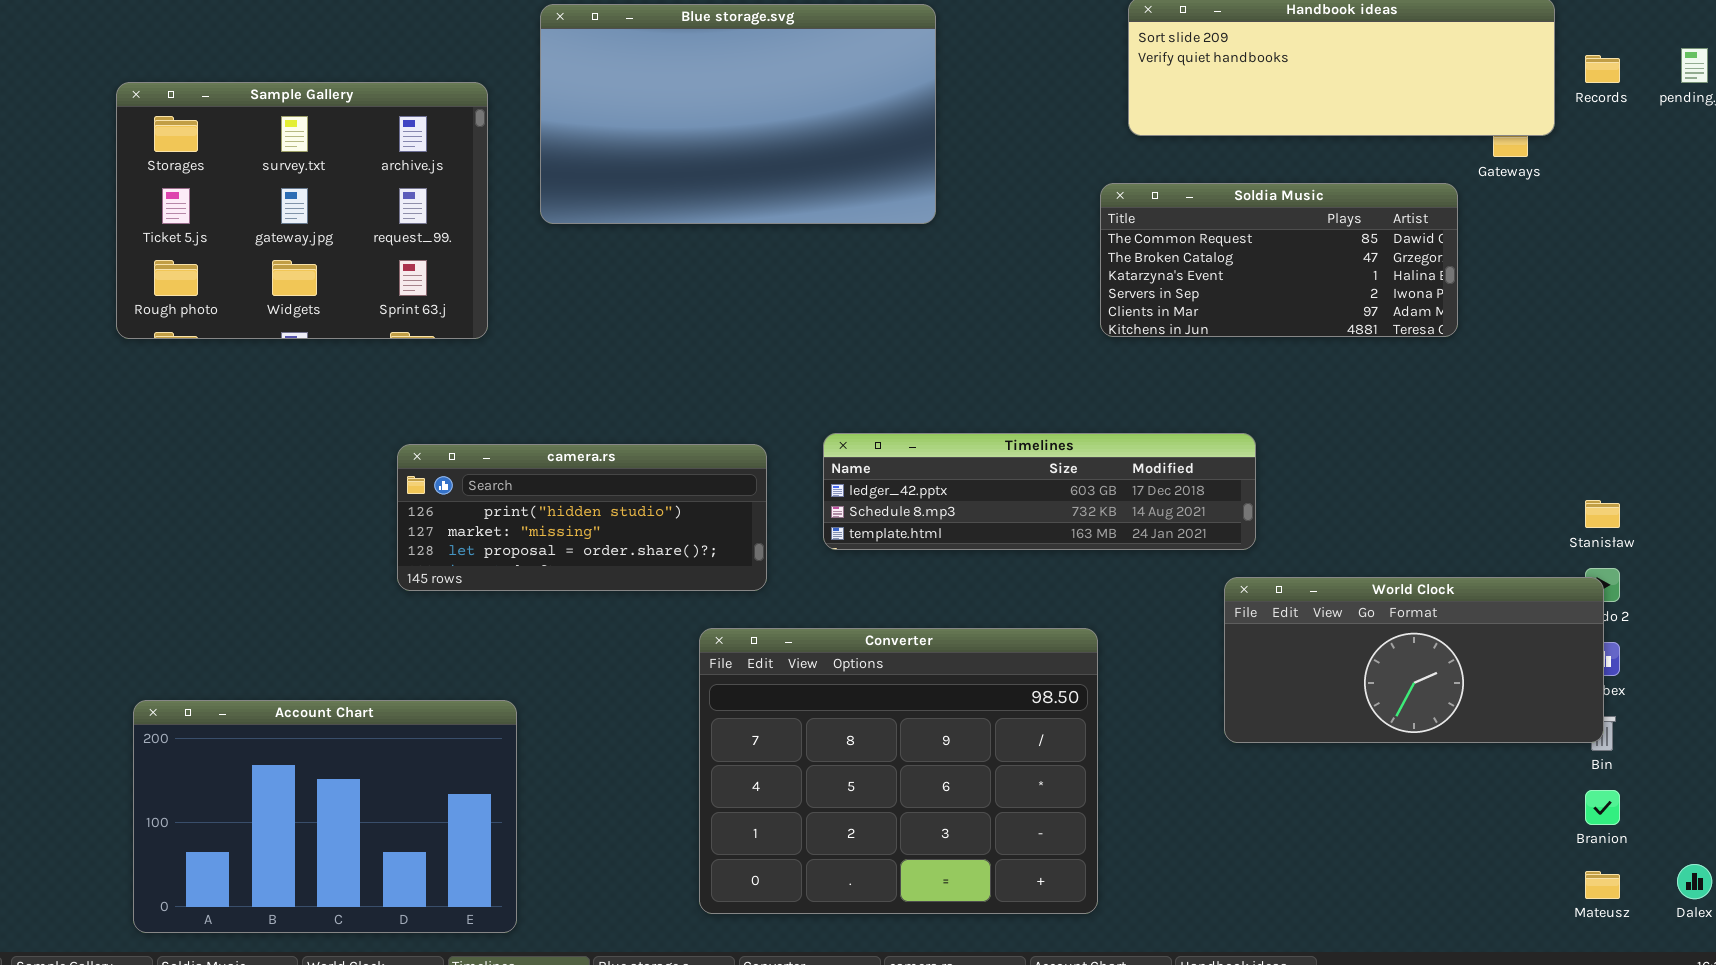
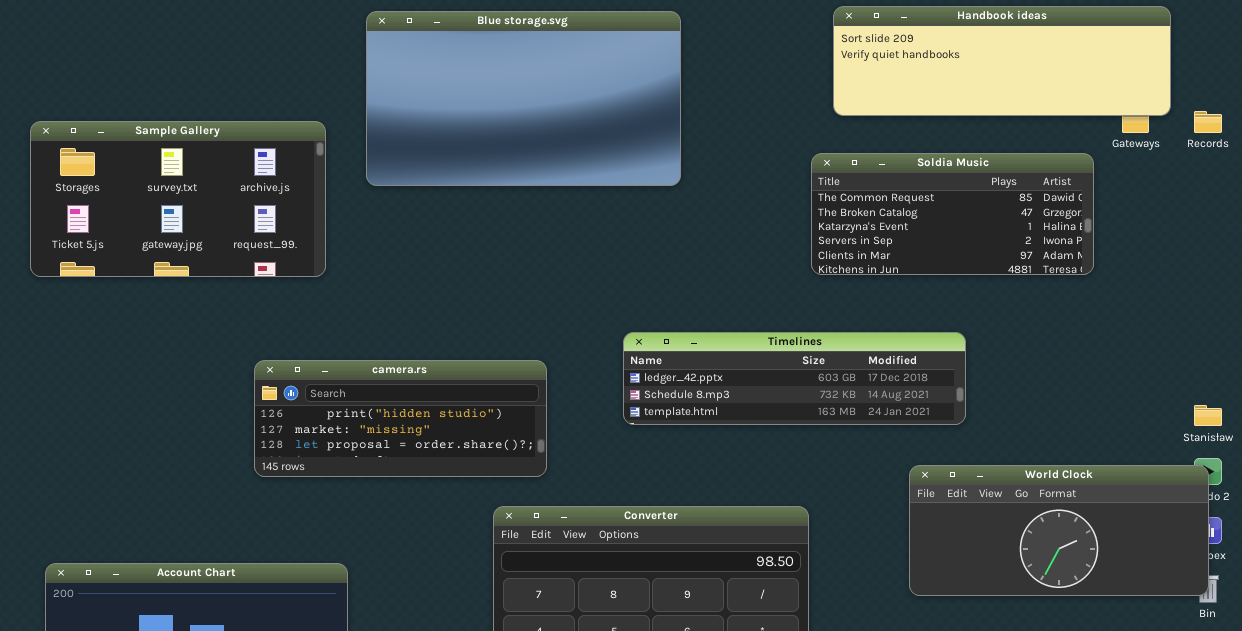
Records: [1585,55,1620,83] -> [1194,111,1222,133], moved
Sample Gallery: [116,82,488,339] -> [30,121,326,277], resized
Timelines: [823,433,1256,550] -> [623,332,966,425], moved

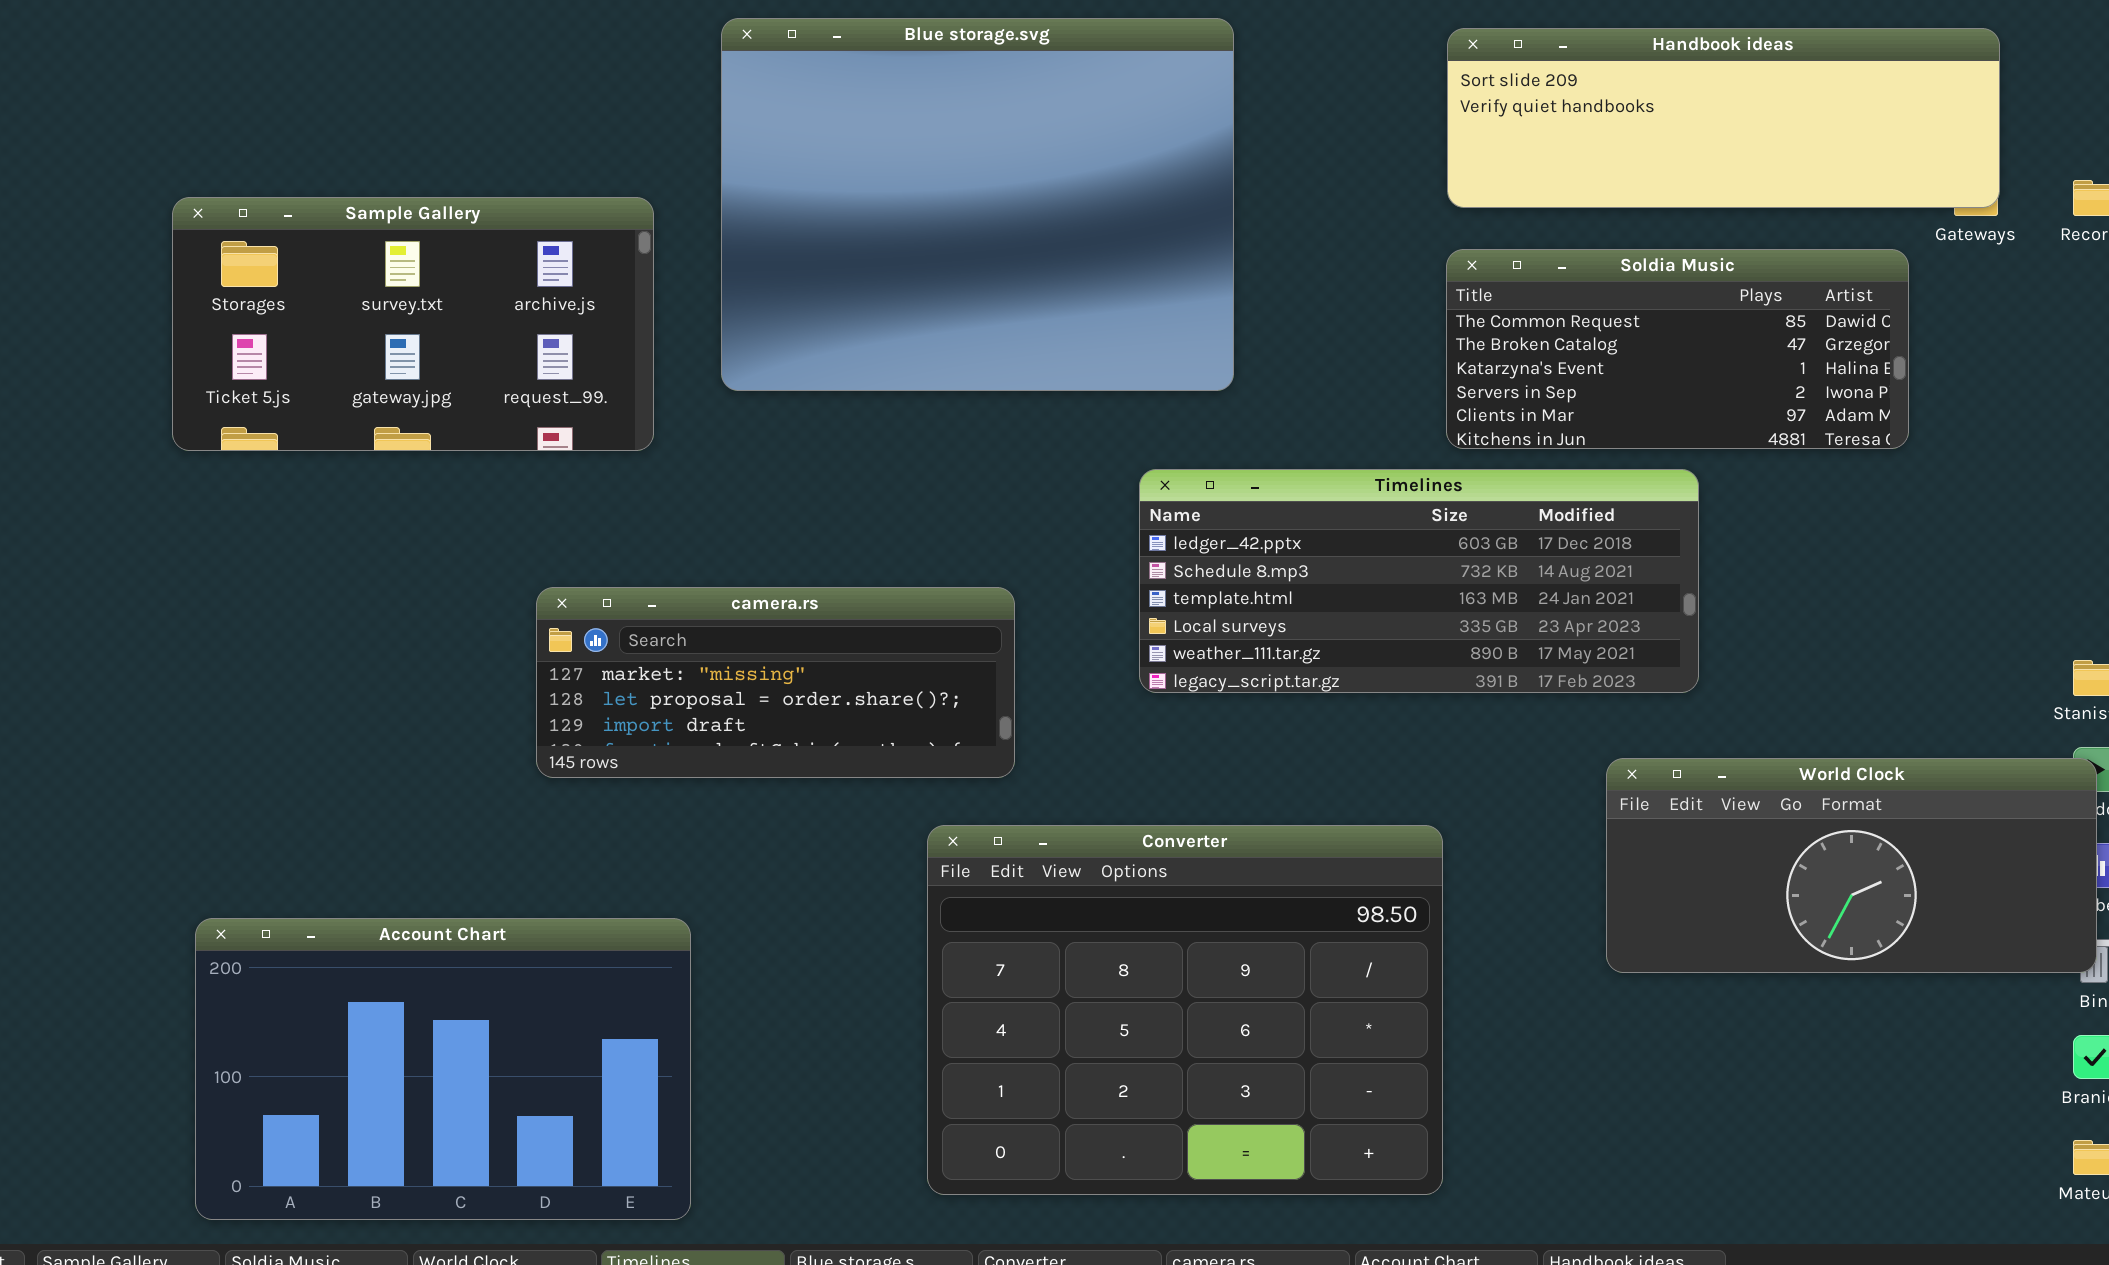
Handbook ideas: [833,6,1171,116] -> [1447,28,2000,208], moved
Blue storage.svg: [366,11,681,186] -> [721,18,1234,391], resized
Timelines: [623,332,966,425] -> [1139,469,1699,693], resized
camera.rs: [254,360,547,477] -> [536,587,1015,778], scrolled down 1 row

